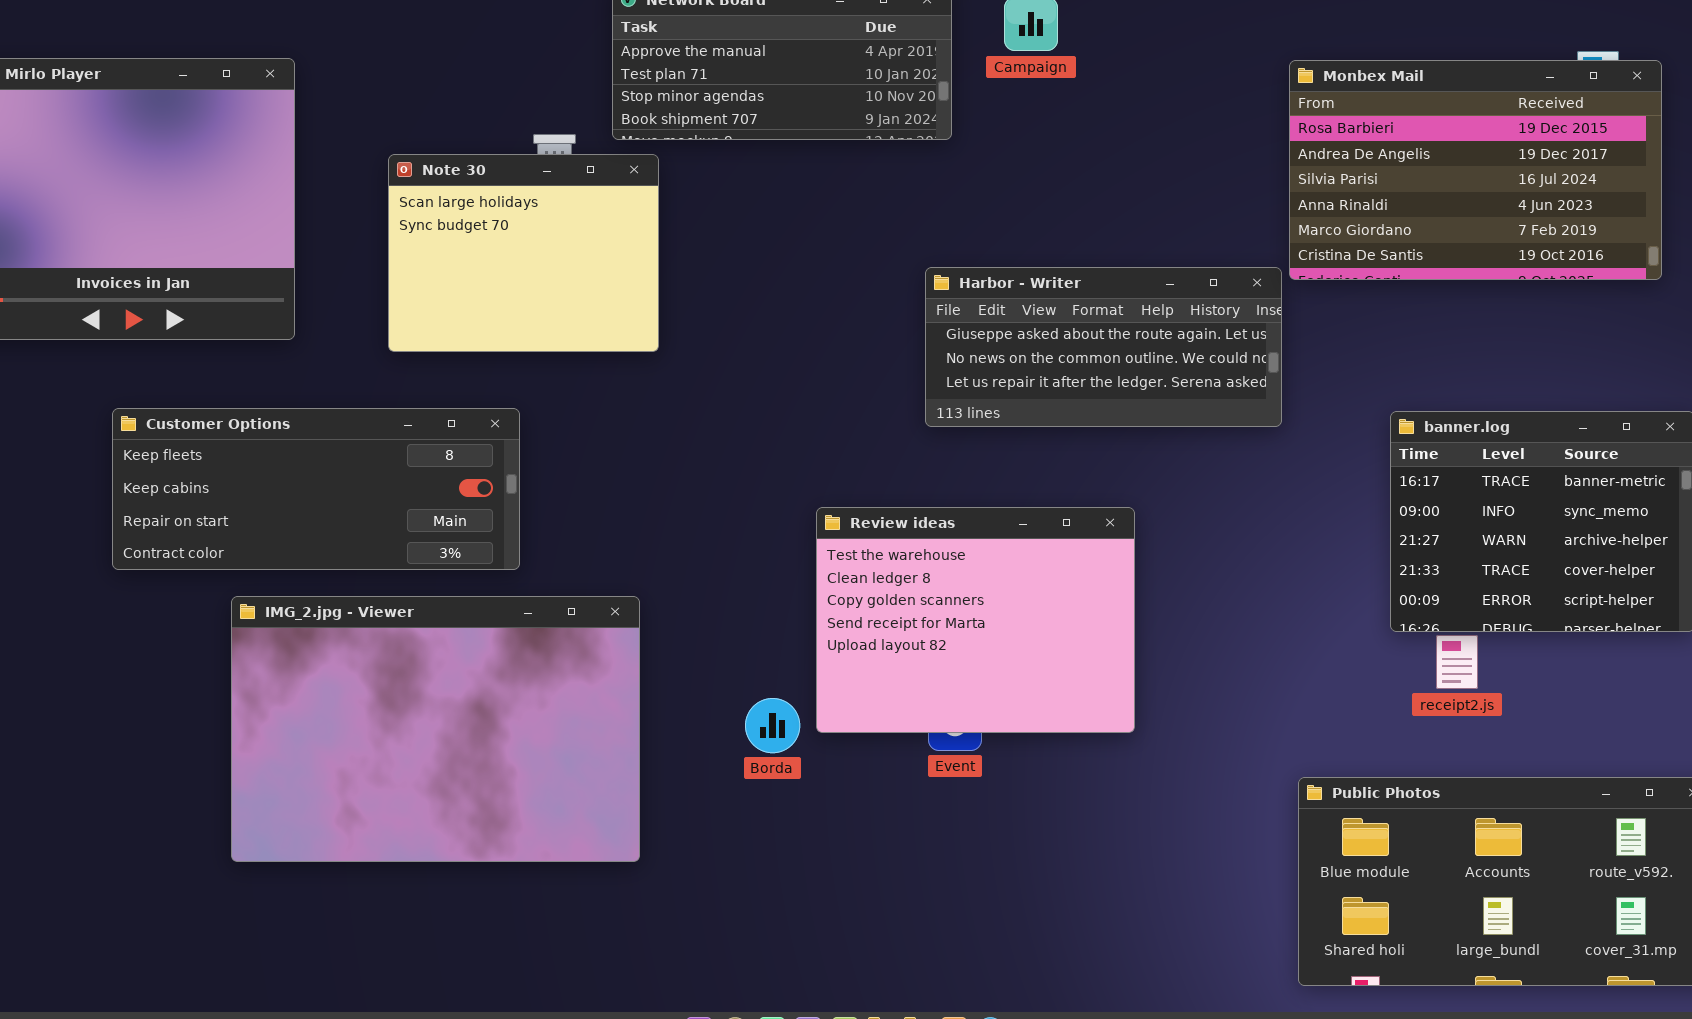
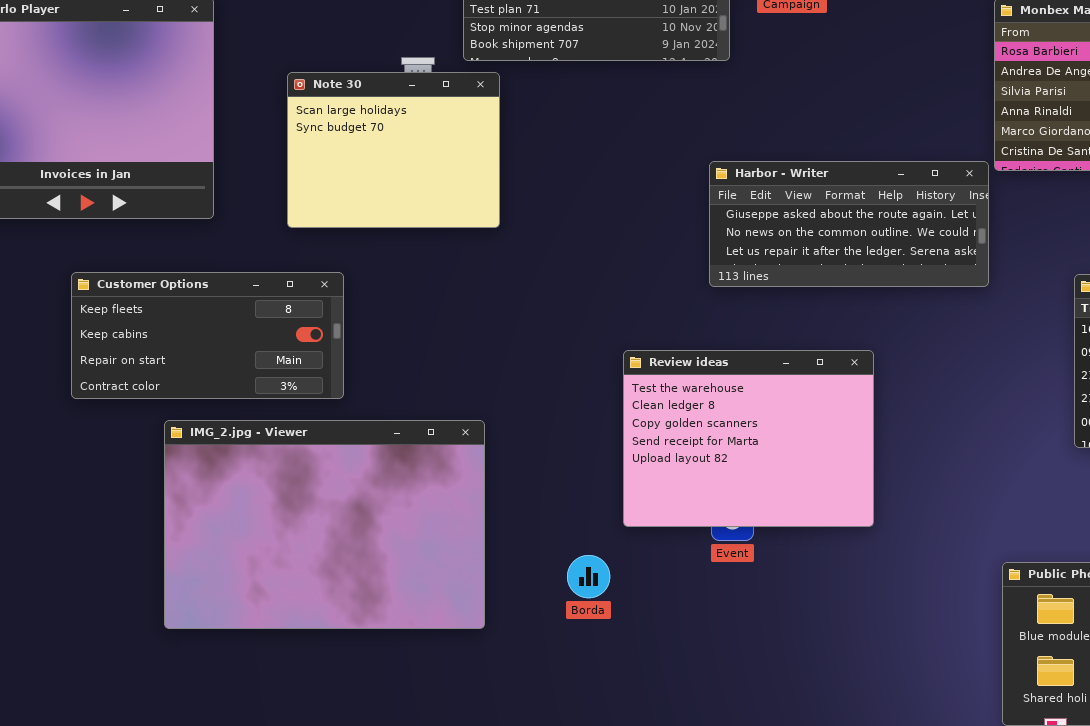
Customer Options: [112,408,520,570] -> [71,272,344,399], resized
Borda: [745,698,800,753] -> [567,555,610,598], moved

